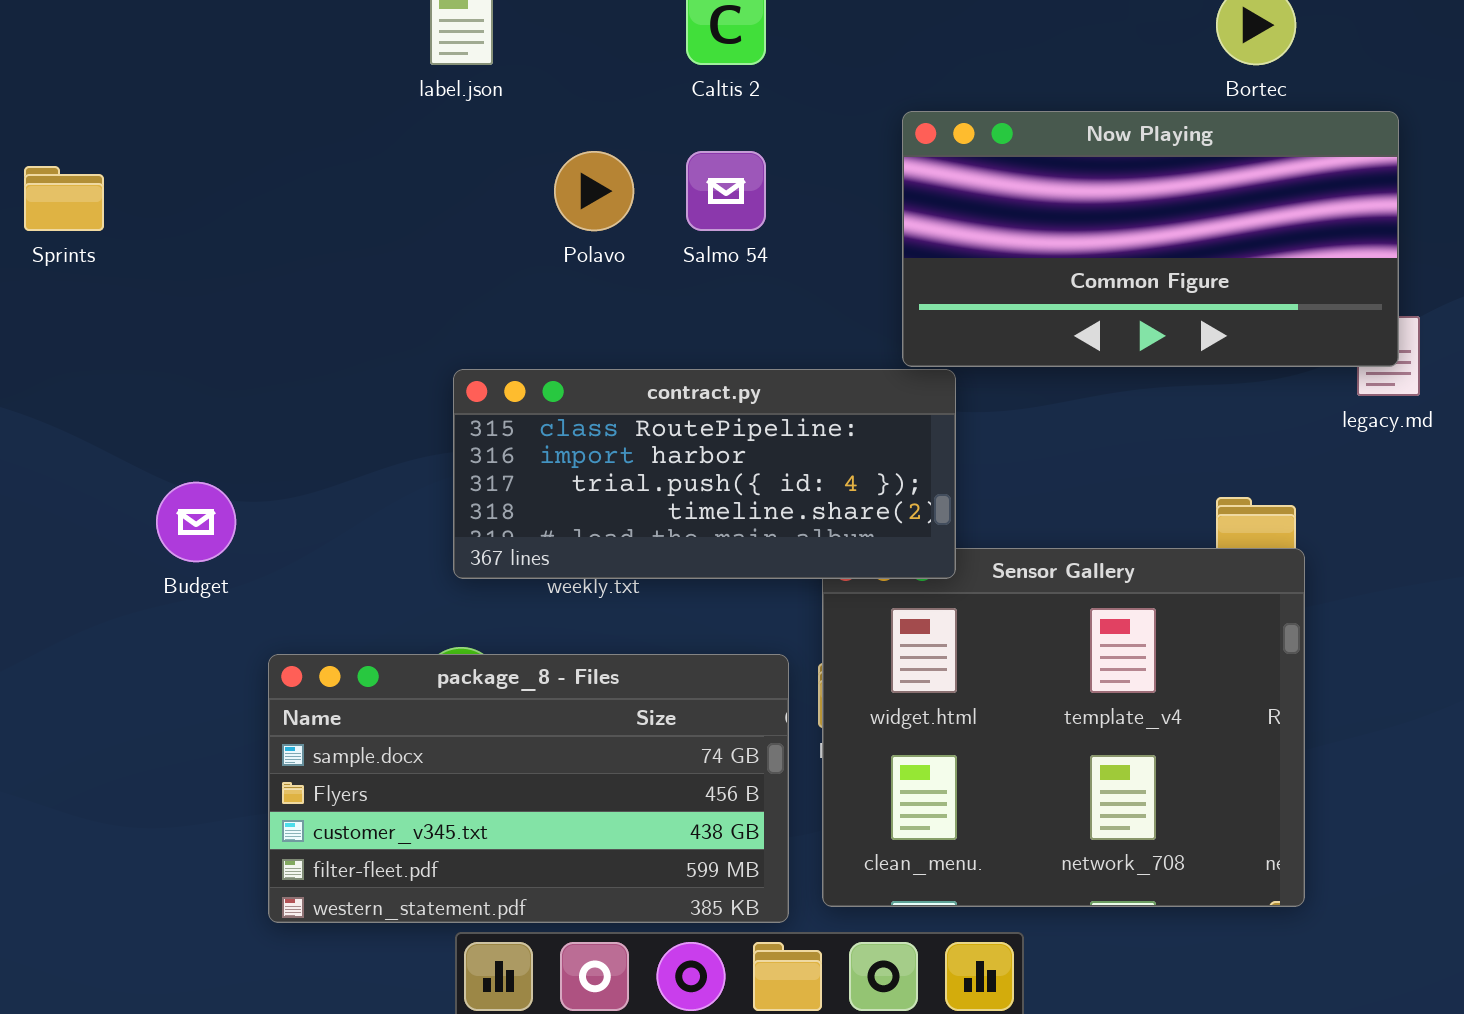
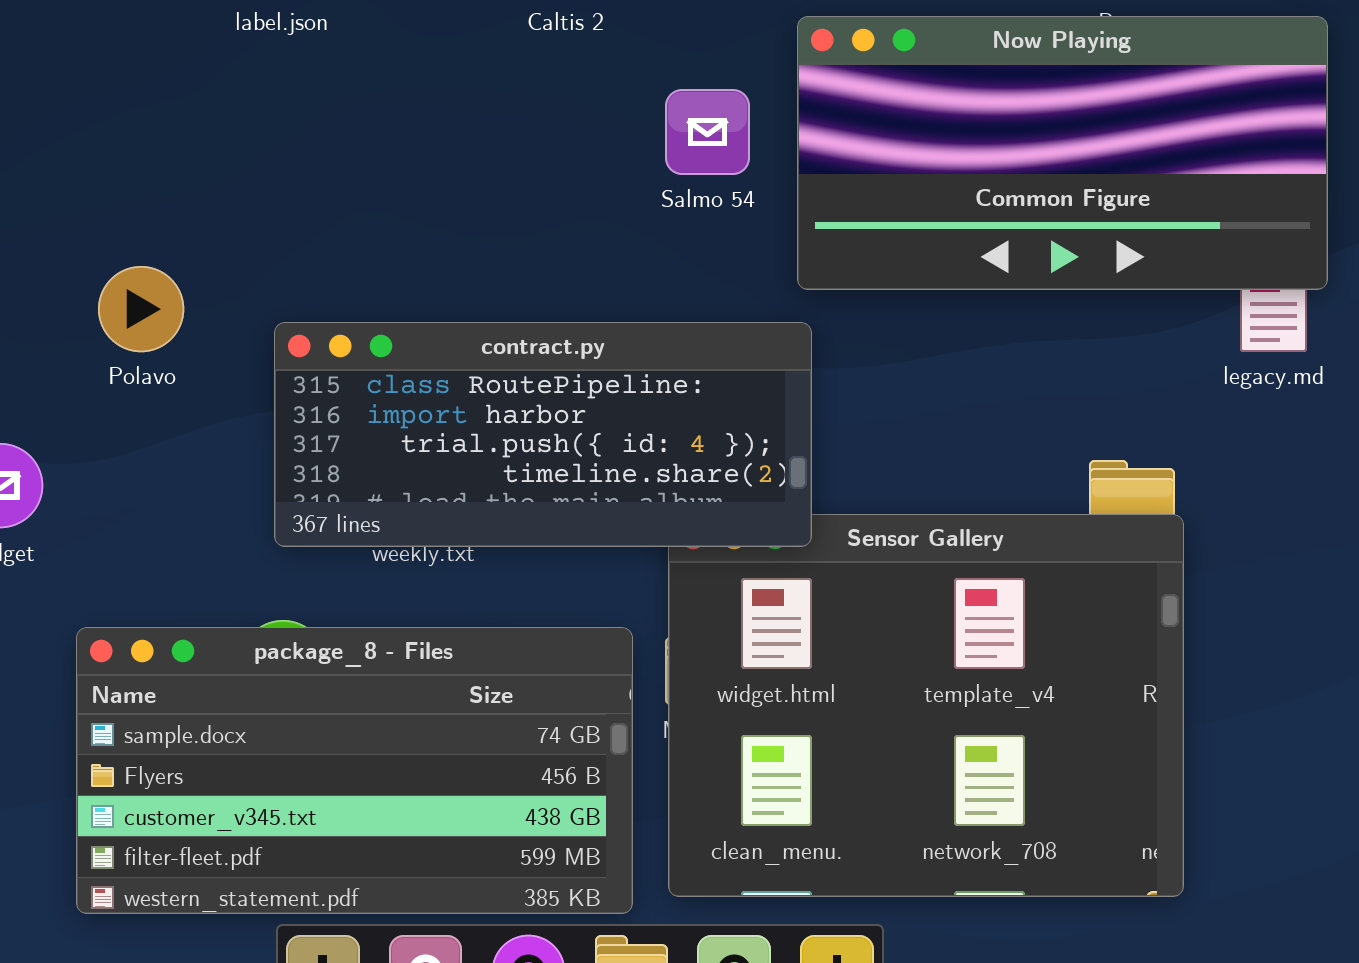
Now Playing: [902,111,1399,367] -> [797,16,1328,290], moved
Polavo: [554,151,634,231] -> [98,266,184,352], moved
Salmo 54: [686,151,766,231] -> [665,89,750,175], moved

